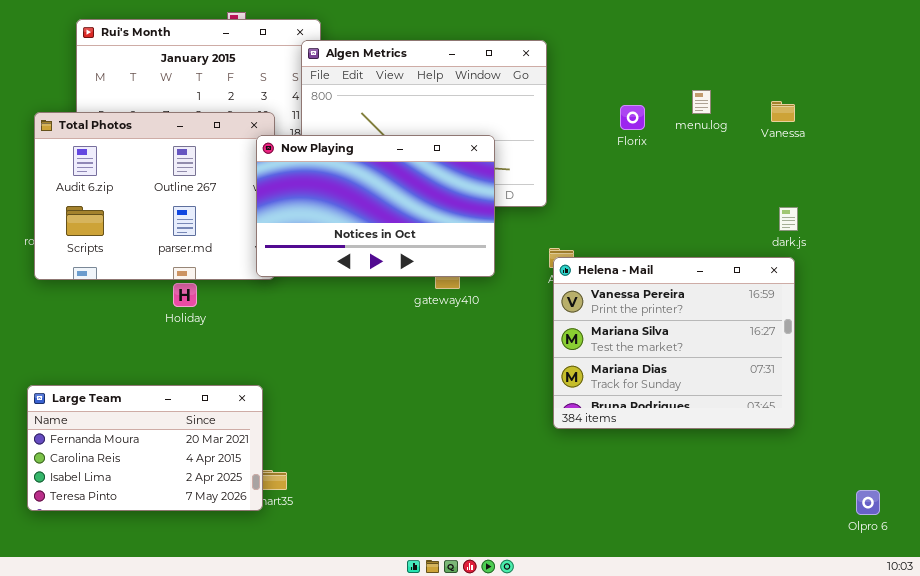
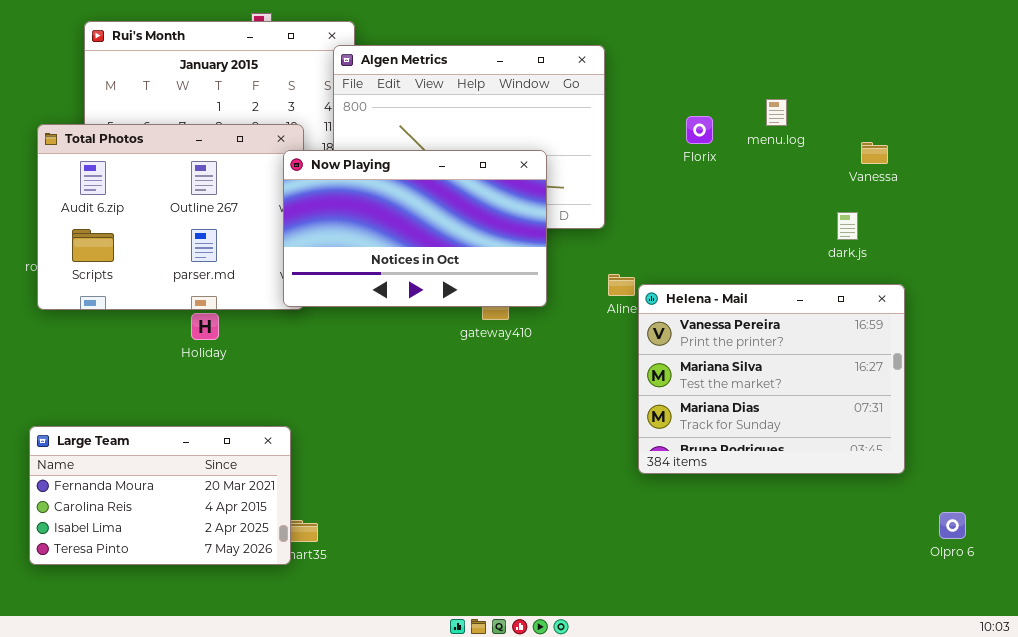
Vanessa: [771,101,795,122] -> [861,142,888,164], moved
dark.js: [779,207,798,231] -> [837,212,858,240], moved
Helena - Mail: [553,257,795,429] -> [638,284,905,474], moved
Olpro 6: [856,490,880,515] -> [939,512,966,539], moved

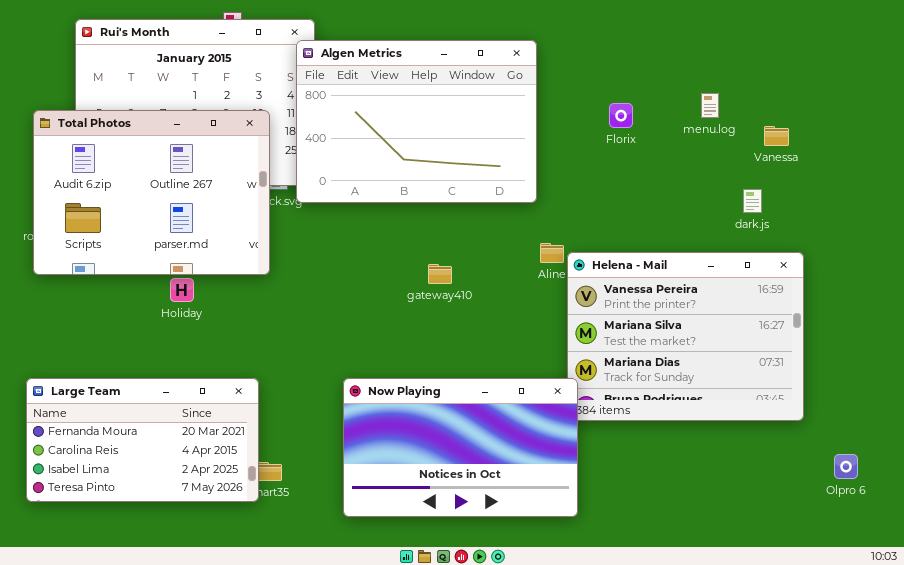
menu.log: [766,99,787,126] -> [701,93,719,118], moved
Now Playing: [283,150,547,307] -> [343,378,578,517], moved

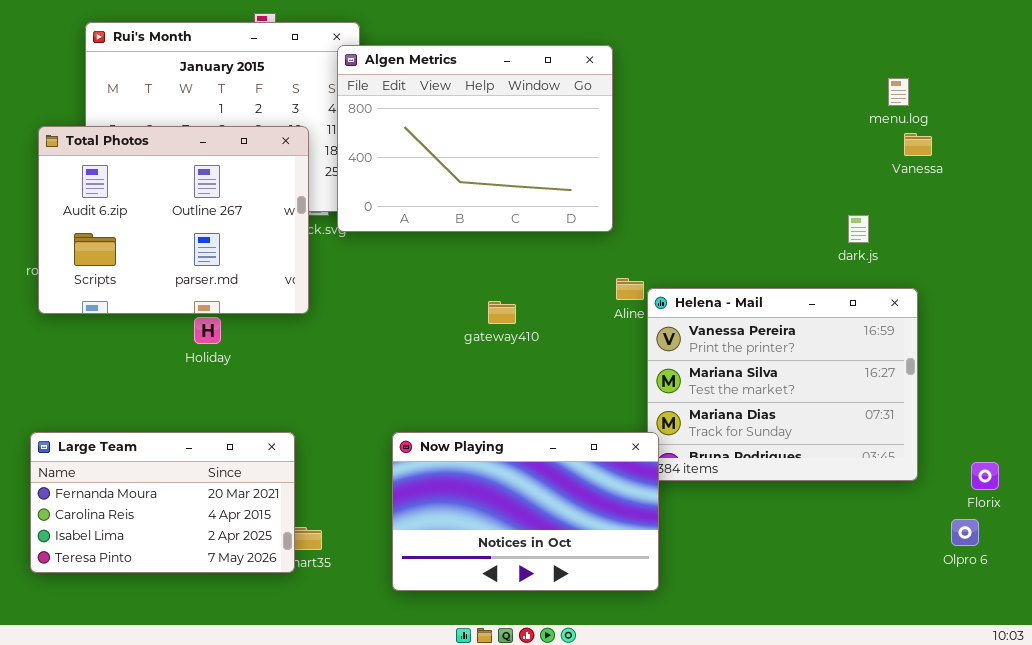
menu.log: [701,93,719,118] -> [888,78,909,106], moved
Florix: [609,103,633,128] -> [971,462,999,490], moved
Vanessa: [764,126,789,146] -> [904,133,932,156], moved

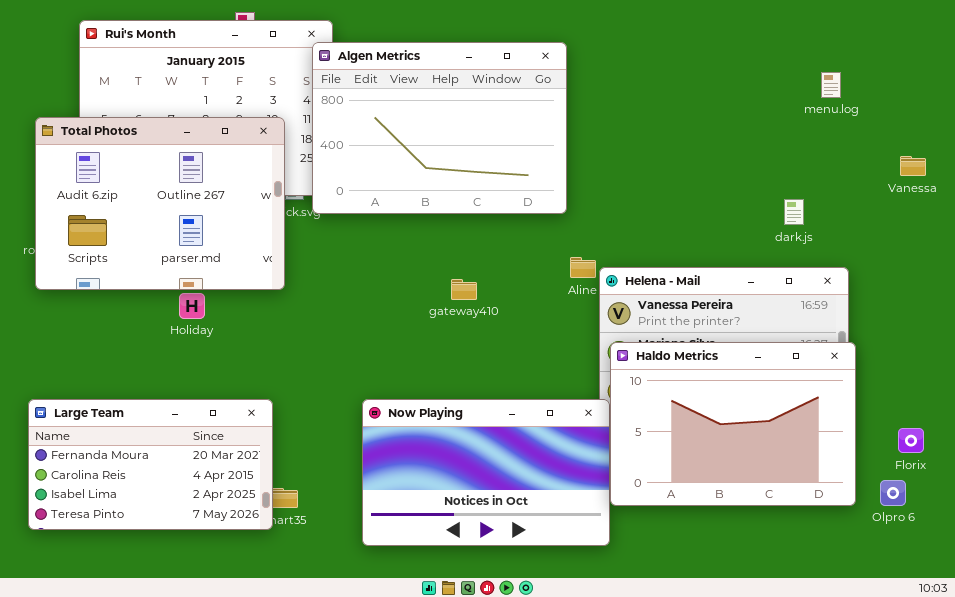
Vanessa: [904,133,932,156] -> [900,156,926,176], moved
Haldo Metrics: none -> [610,342,856,506], opened

